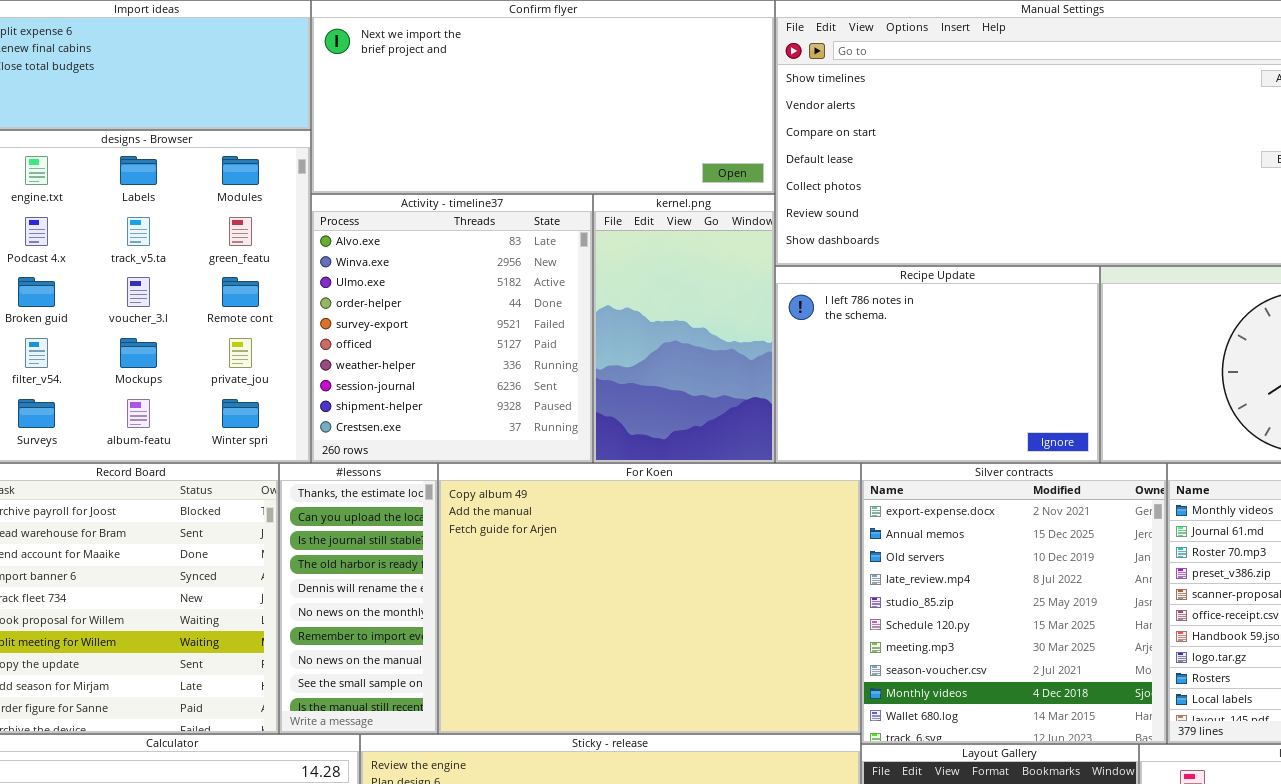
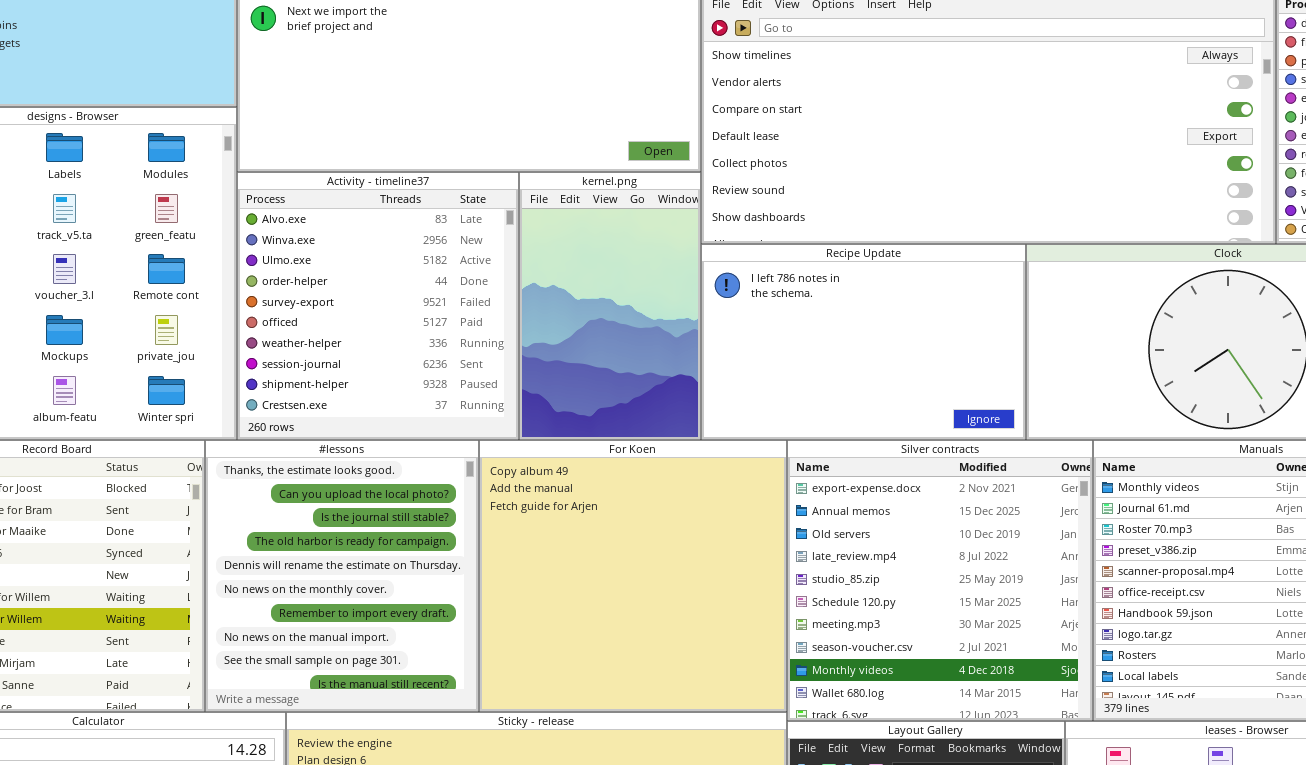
#lessons: [279,463,438,734] -> [205,440,479,712], resized
For Koen: [438,463,861,734] -> [479,440,787,712], resized

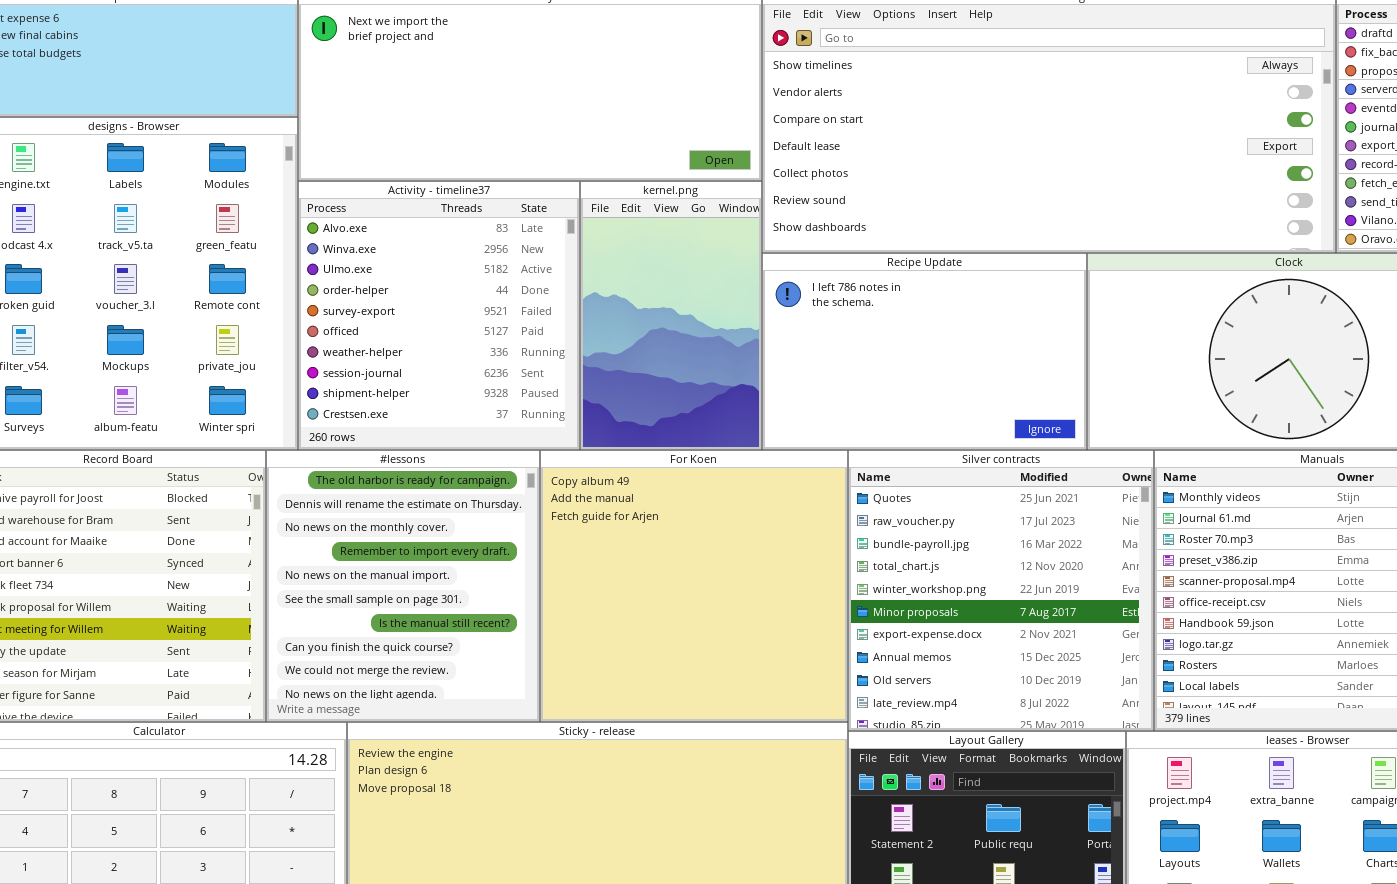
#lessons: [205,440,479,712] -> [266,450,540,722], scrolled down 3 rows
Silver contracts: [787,440,1093,721] -> [848,450,1154,731], scrolled up 6 rows

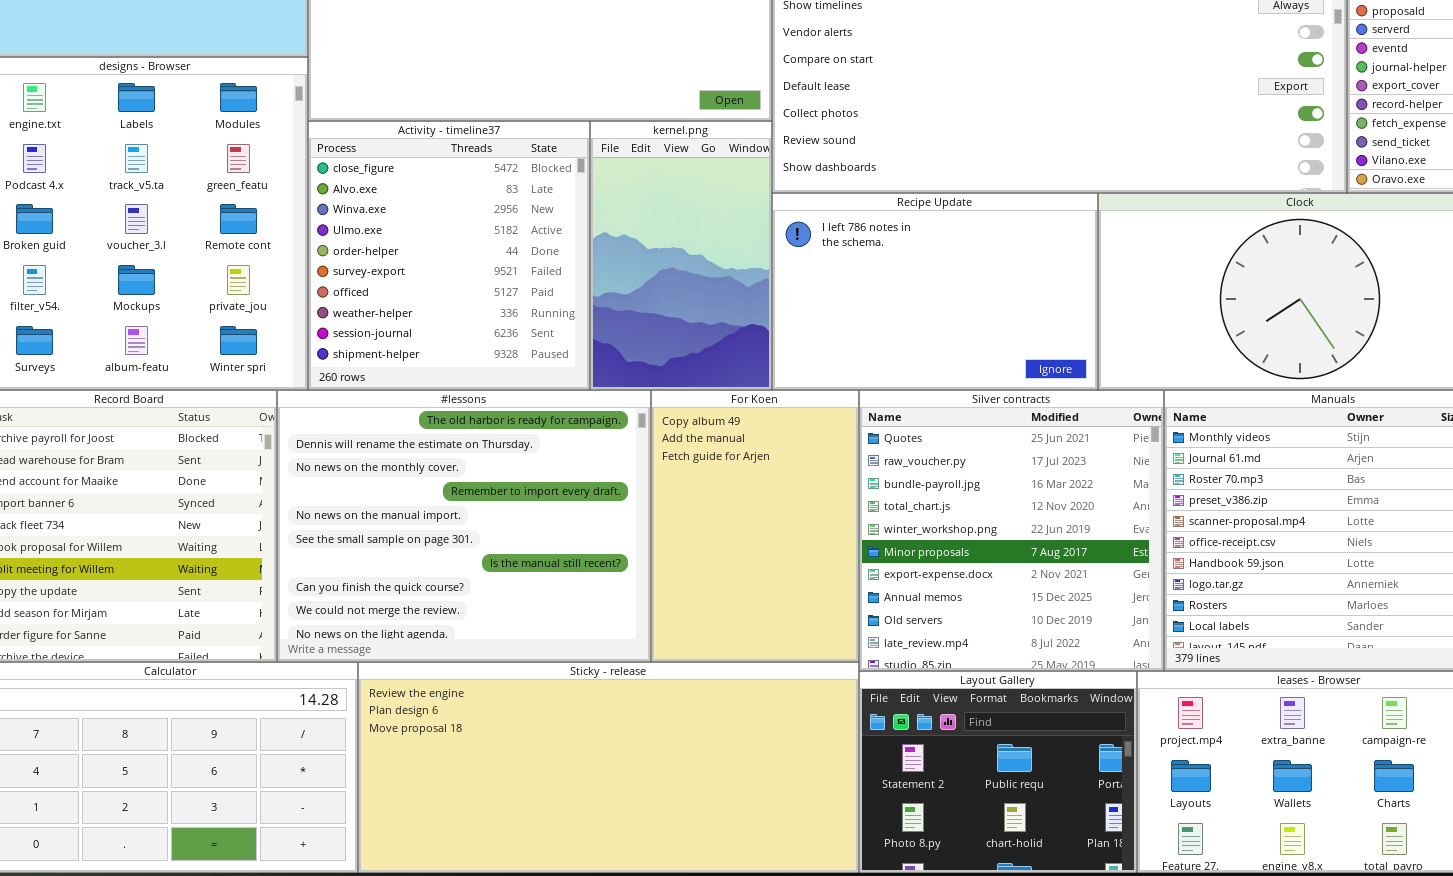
Activity - timeline37: [298,181,580,450] -> [308,121,590,390], scrolled up 1 row
#lessons: [266,450,540,722] -> [277,390,651,662], resized
For Koen: [540,450,848,722] -> [651,390,859,662], resized

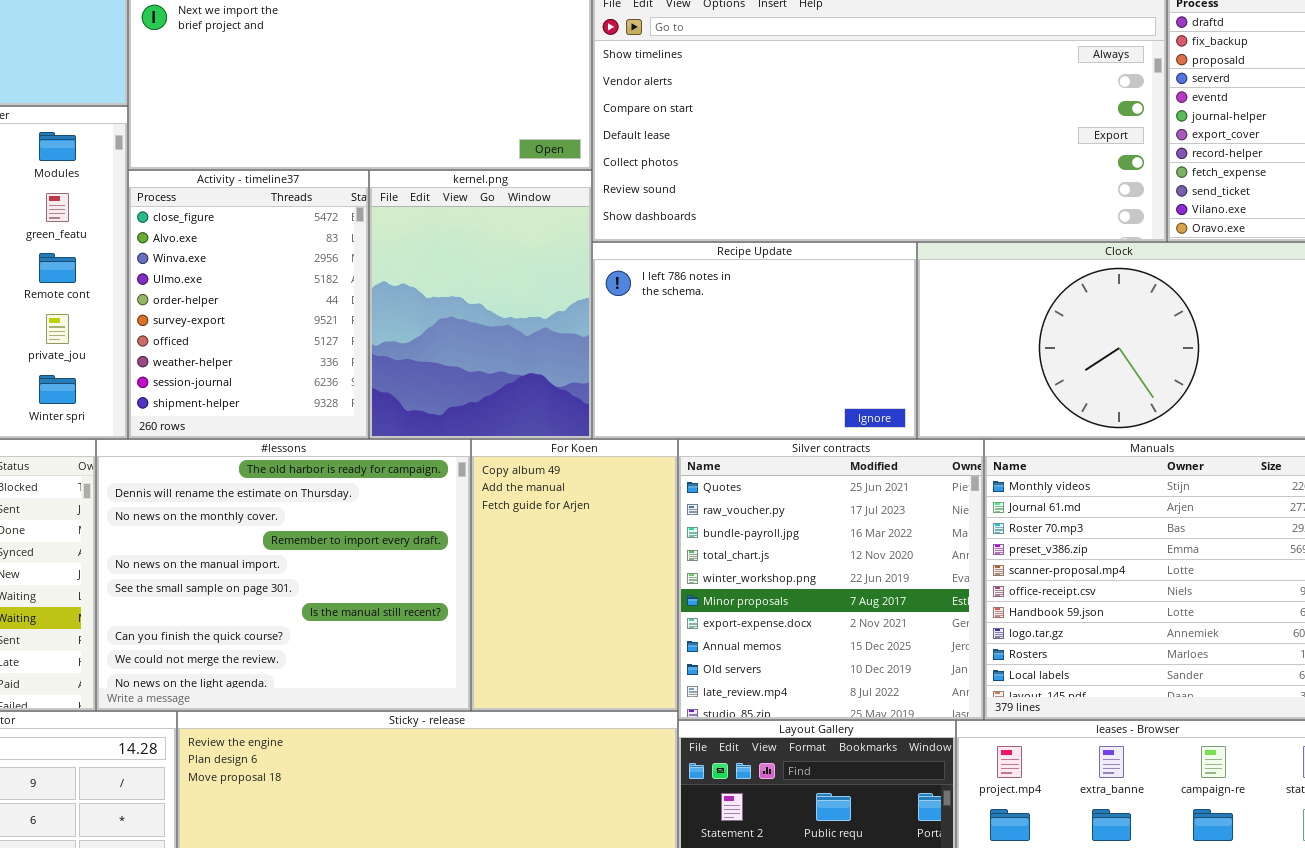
Activity - timeline37: [308,121,590,390] -> [128,170,369,439], resized
kernel.png: [590,121,772,390] -> [369,170,592,439], resized

